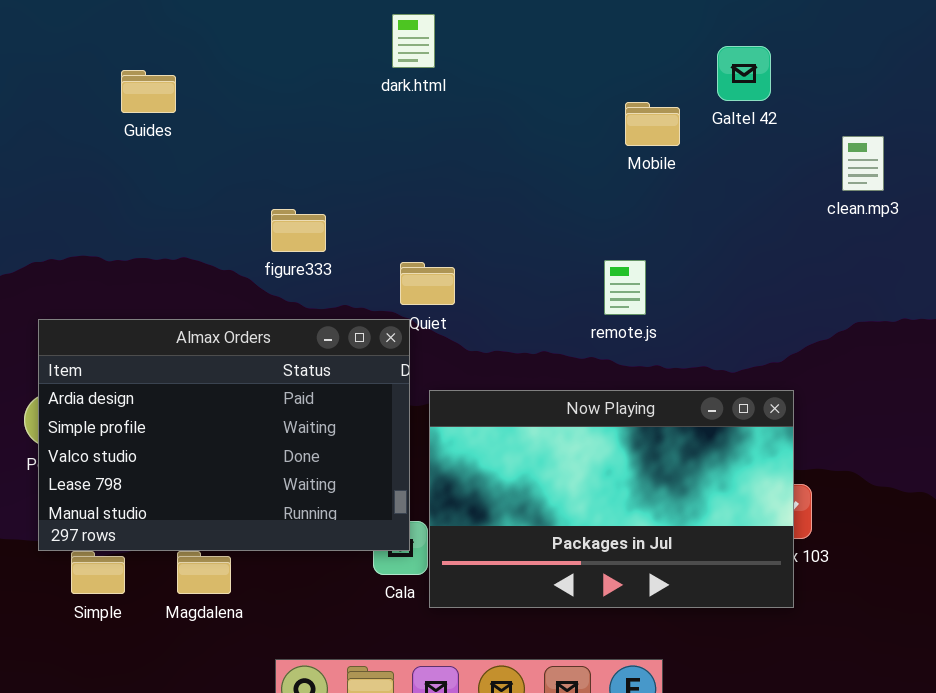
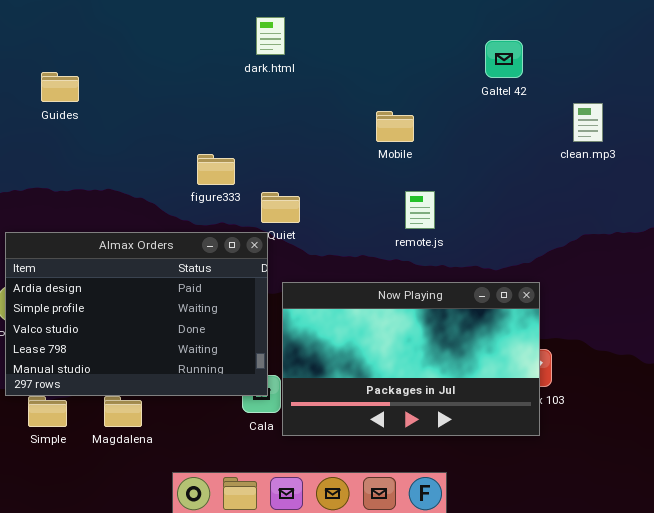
Guides: [121,70,176,113] -> [41,72,79,102], moved
Mobile: [625,102,680,146] -> [376,111,414,142], moved
figure333: [271,209,326,252] -> [197,154,235,185], moved

